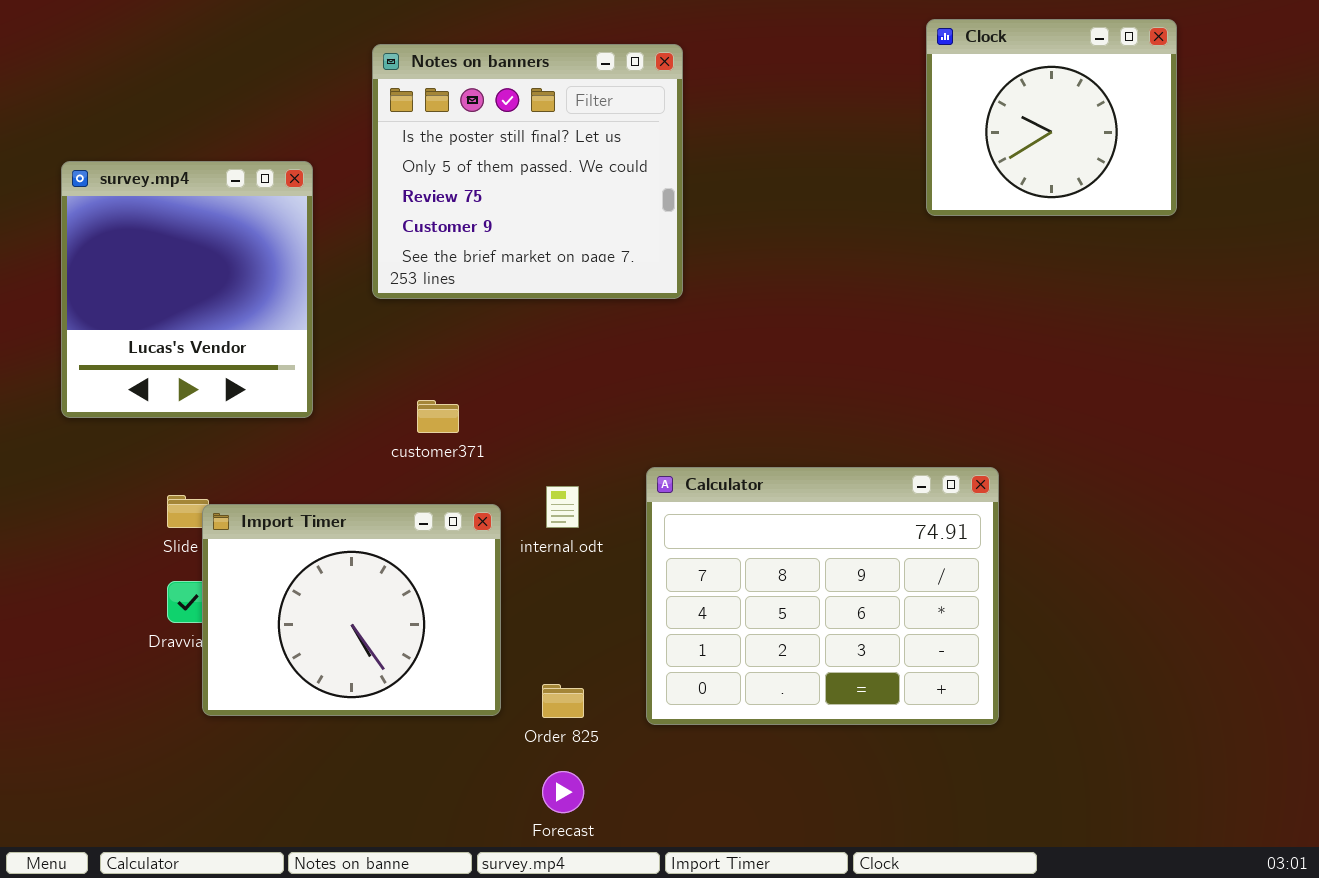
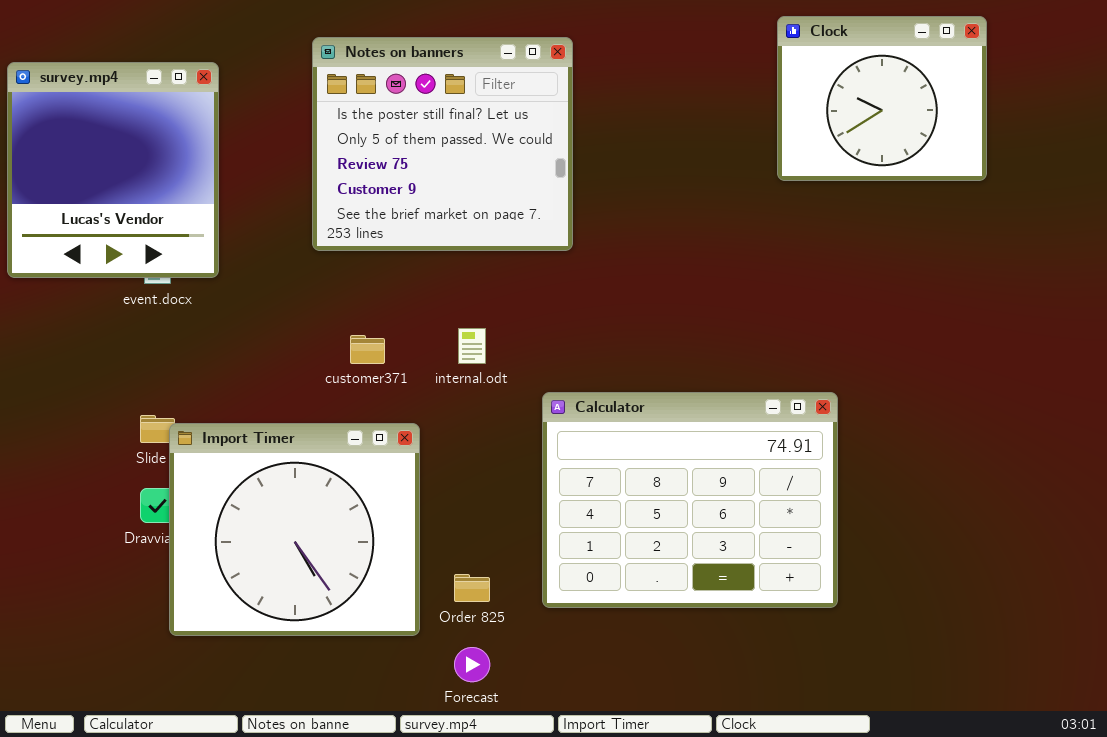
survey.mp4: [61,161,313,418] -> [7,62,219,278], moved
internal.odt: [546,486,579,528] -> [458,328,486,364], moved
Import Timer: [202,504,501,716] -> [169,423,420,636], resized

